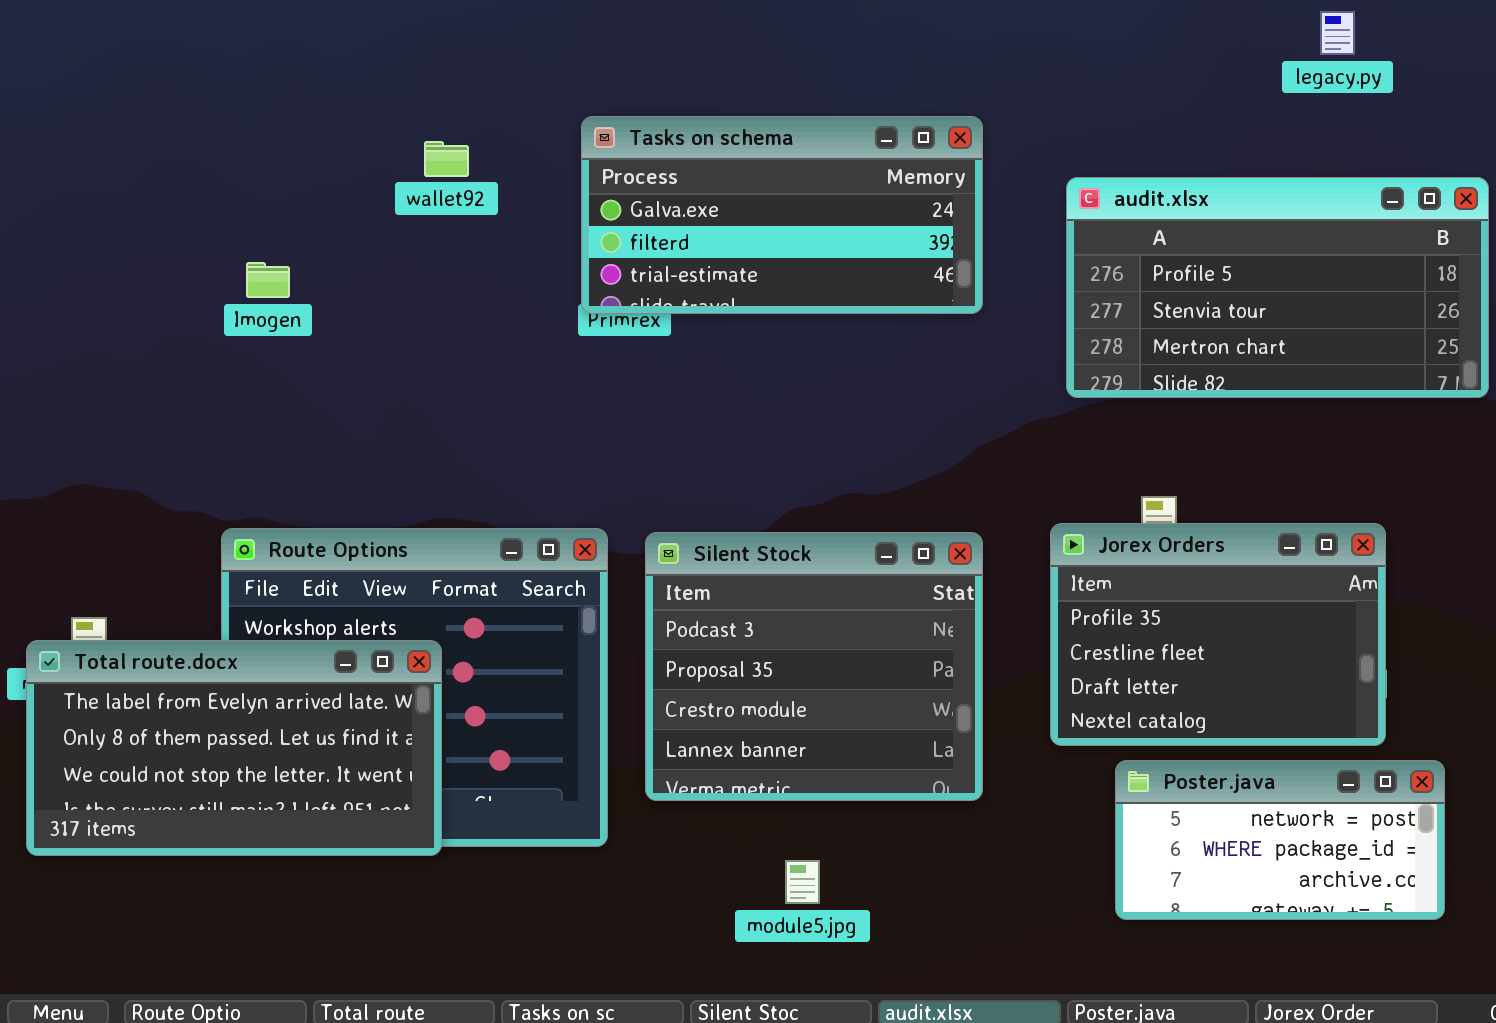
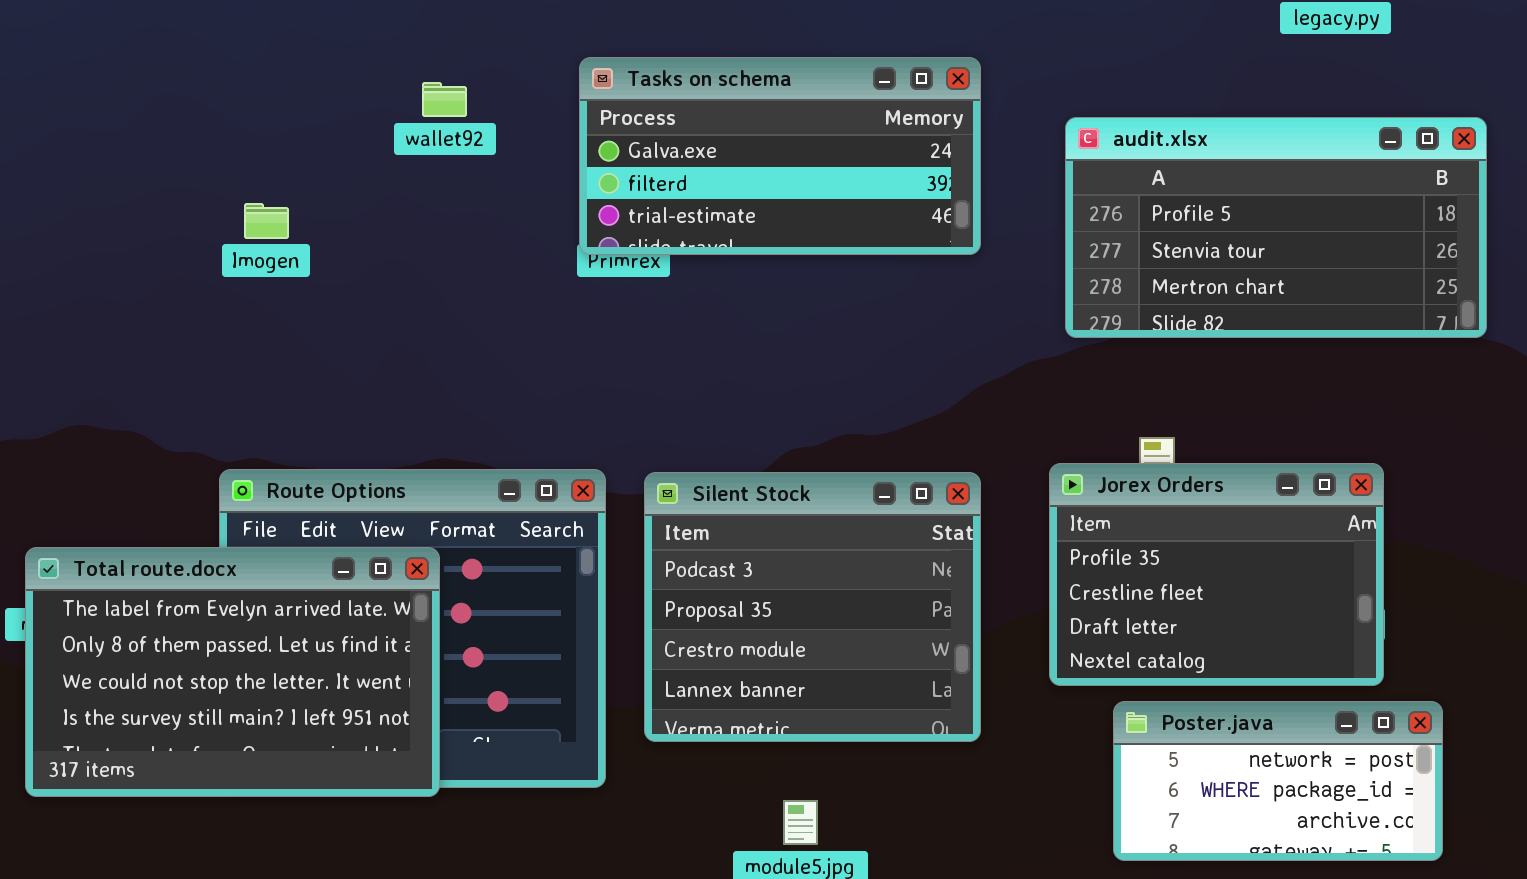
Total route.docx: [26,640,442,856] -> [25,547,440,797], resized

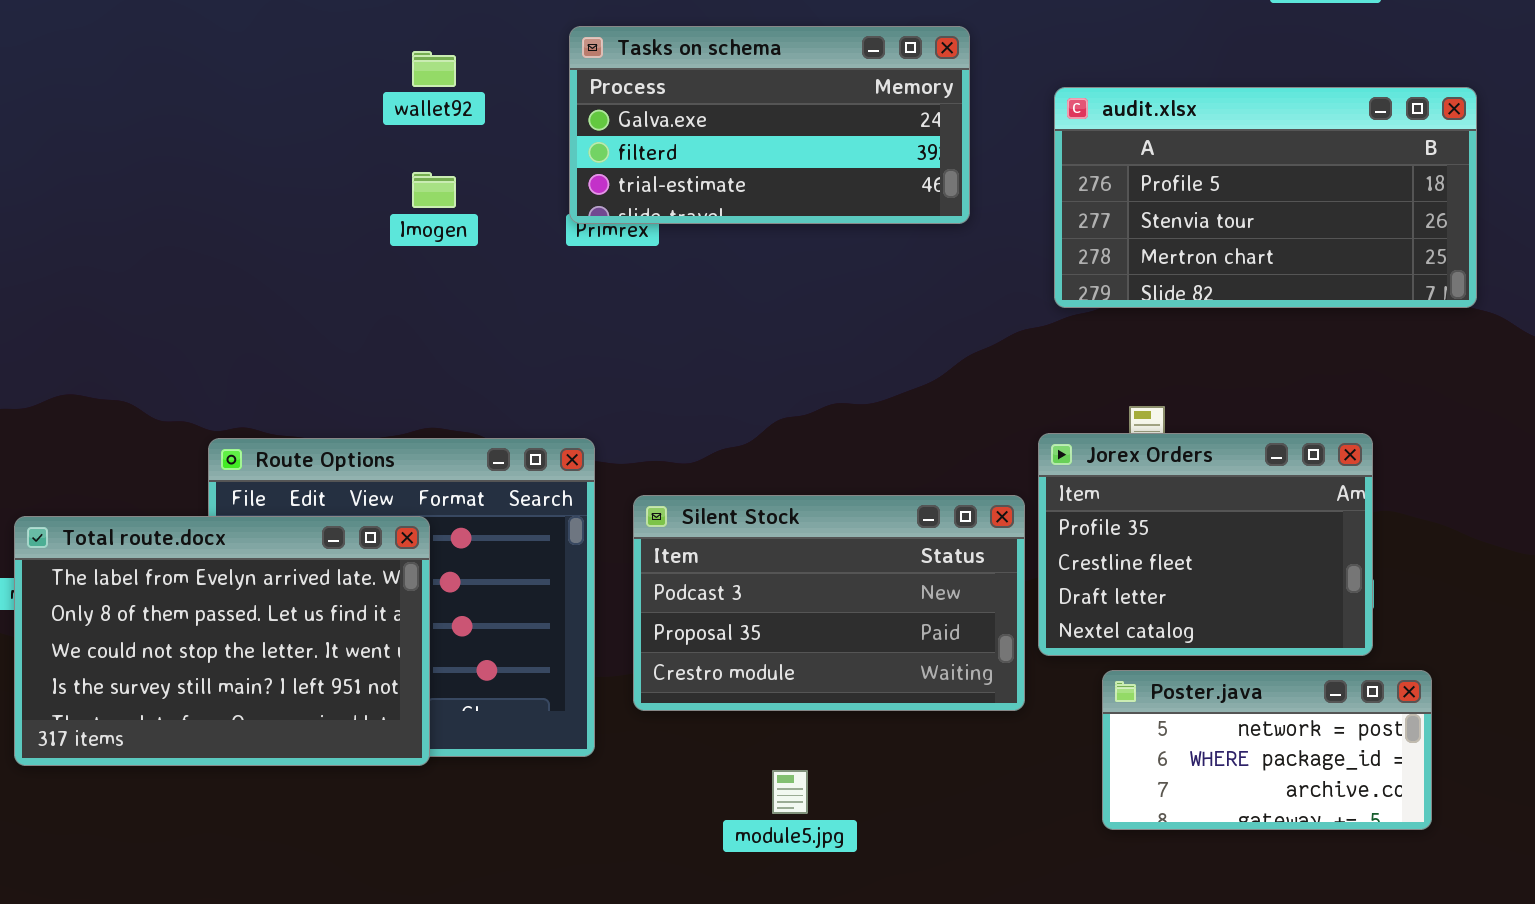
Imogen: [244,203,289,239] -> [412,172,456,208], moved
Silent Stock: [644,472,981,742] -> [633,495,1025,711], resized

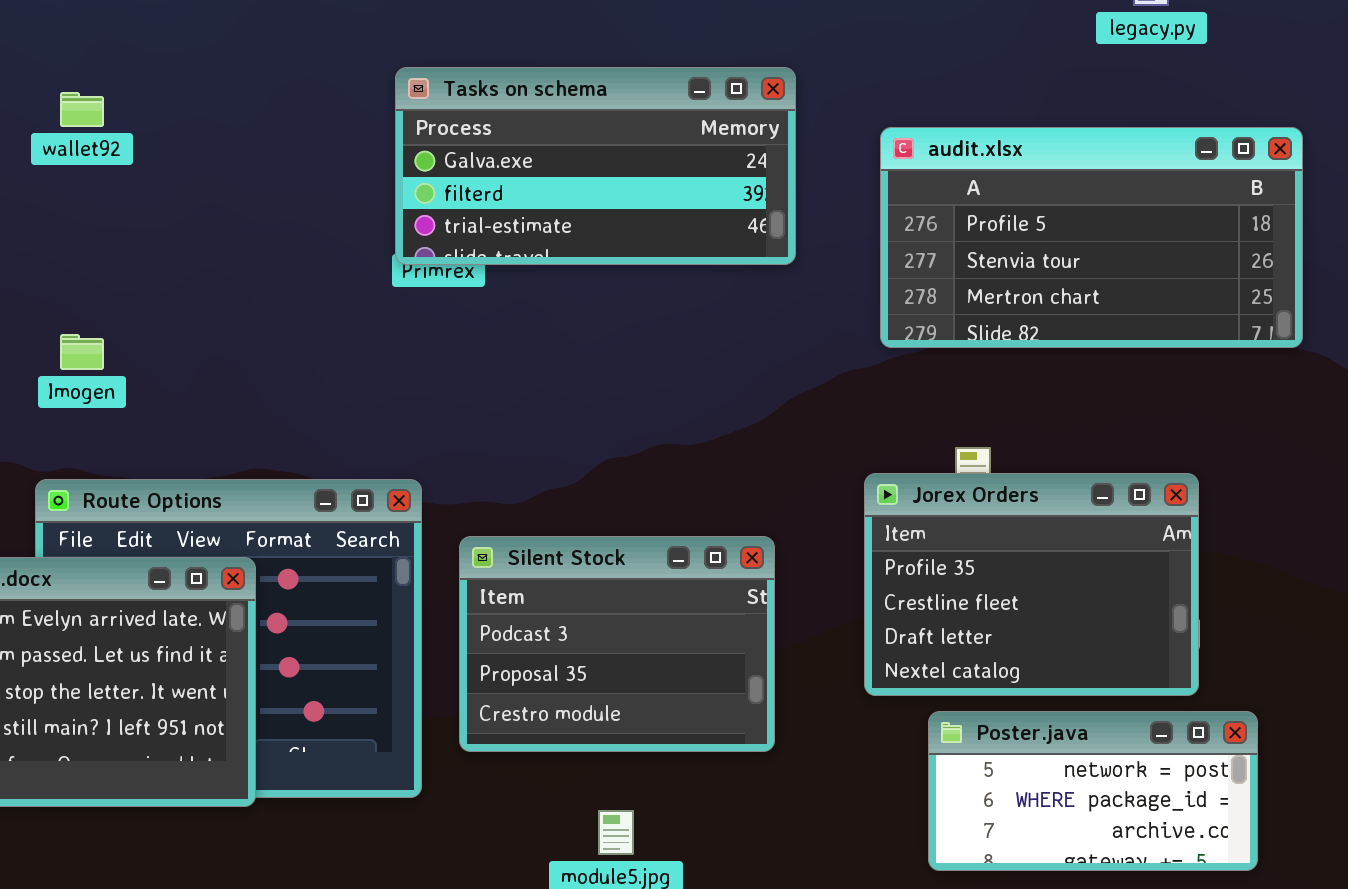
wallet92: [412,51,456,87] -> [60,92,104,127], moved
Imogen: [412,172,456,208] -> [60,334,104,370], moved
Silent Stock: [633,495,1025,711] -> [459,536,775,752], resized

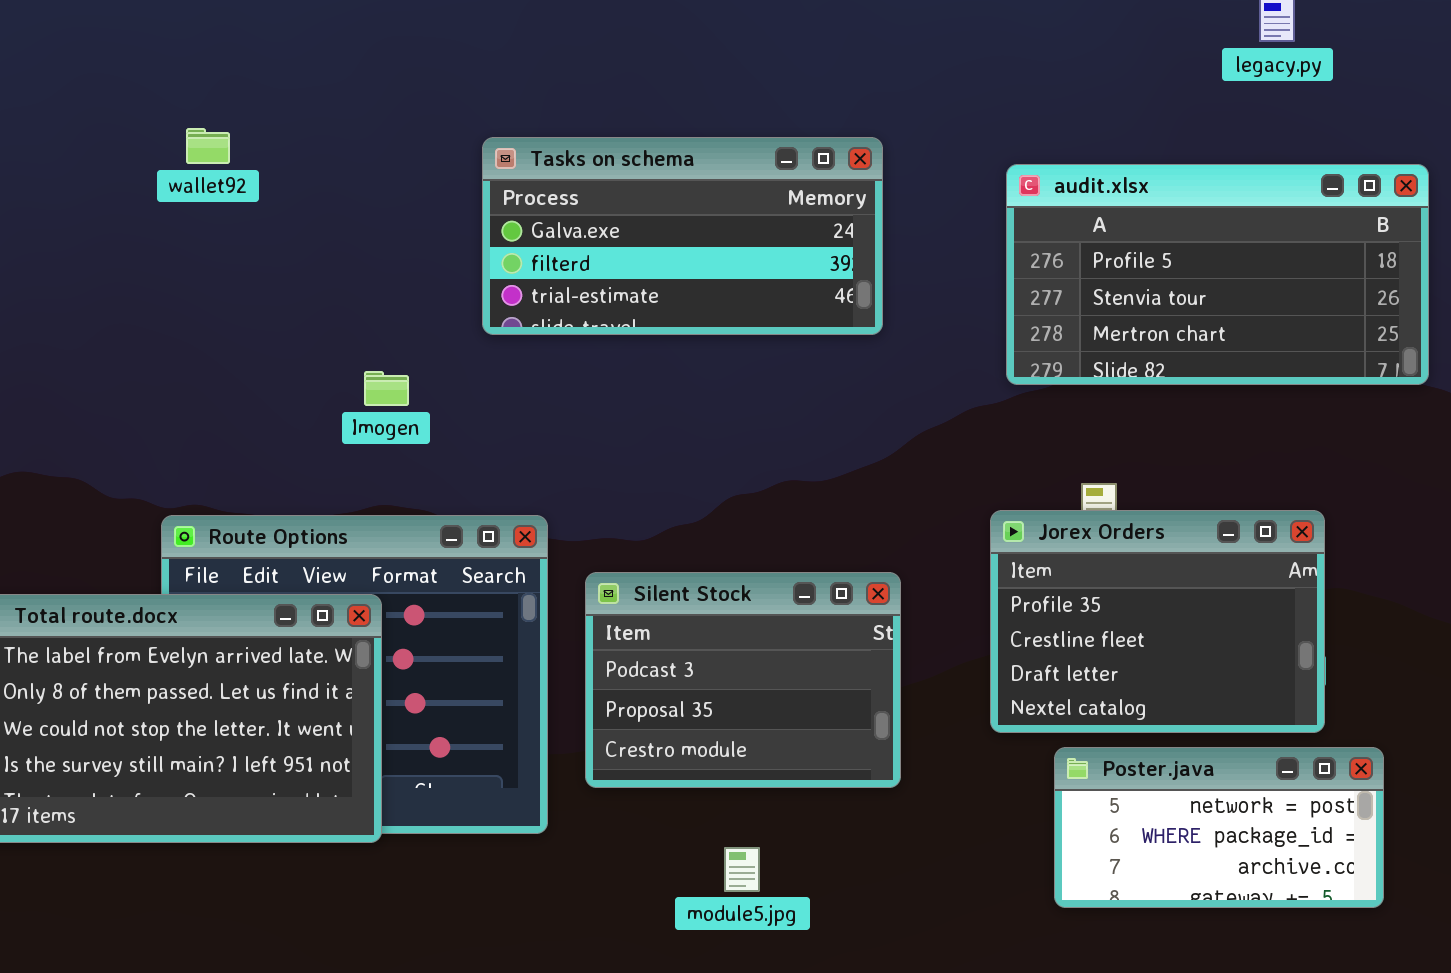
Tasks on schema: [395,67,796,265] -> [482,137,883,335], moved
Imogen: [60,334,104,370] -> [364,371,409,406], moved

